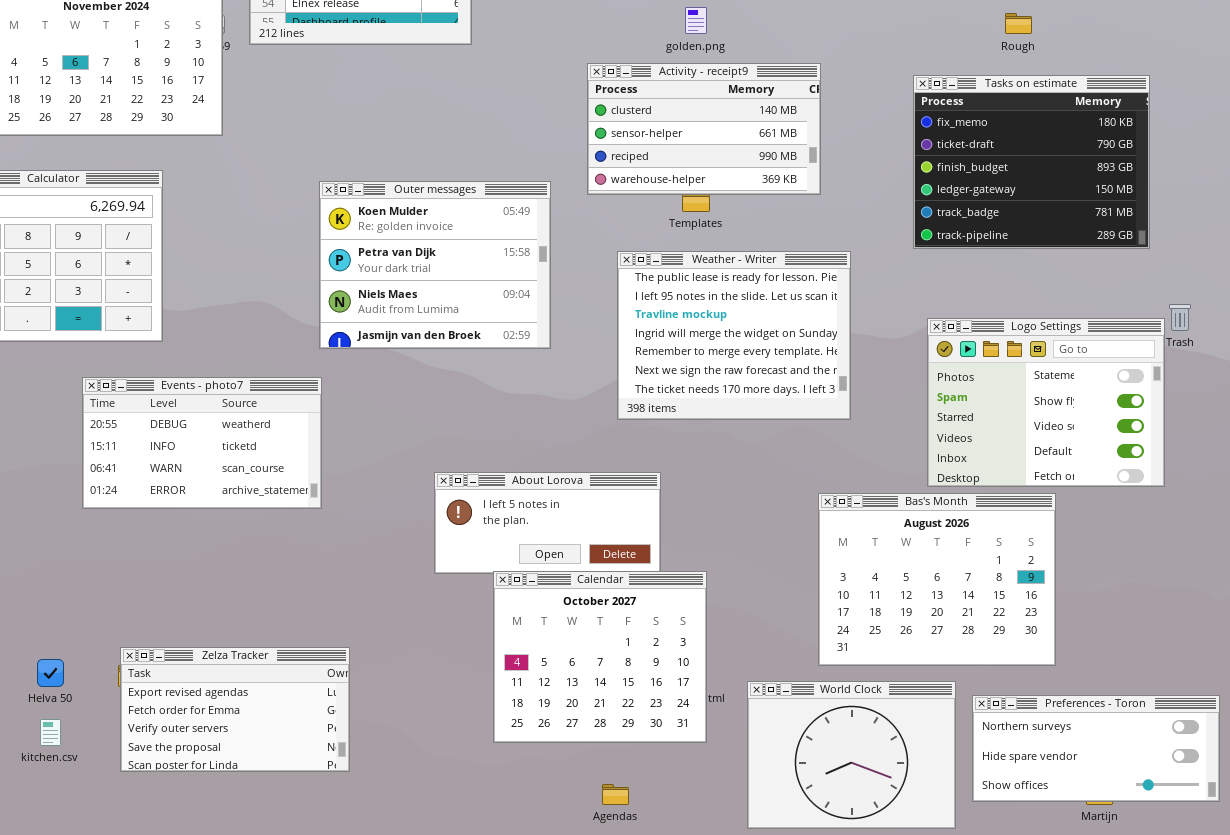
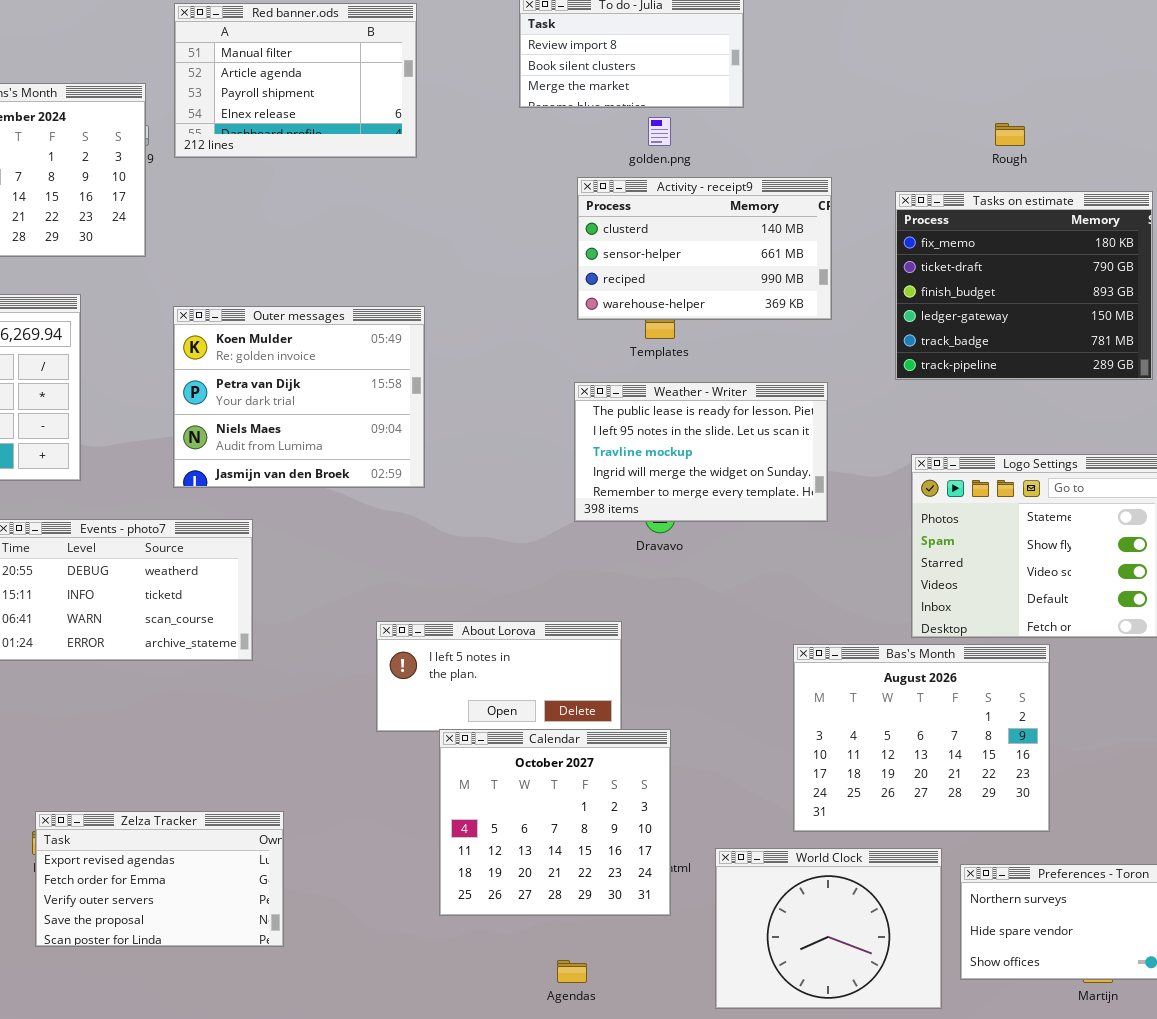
Activity - receipt9: [587,63,821,195] -> [577,177,832,320], moved
Outer messages: [319,181,551,349] -> [173,306,425,488], moved
Weather - Writer: [617,251,851,420] -> [574,382,828,522], resized

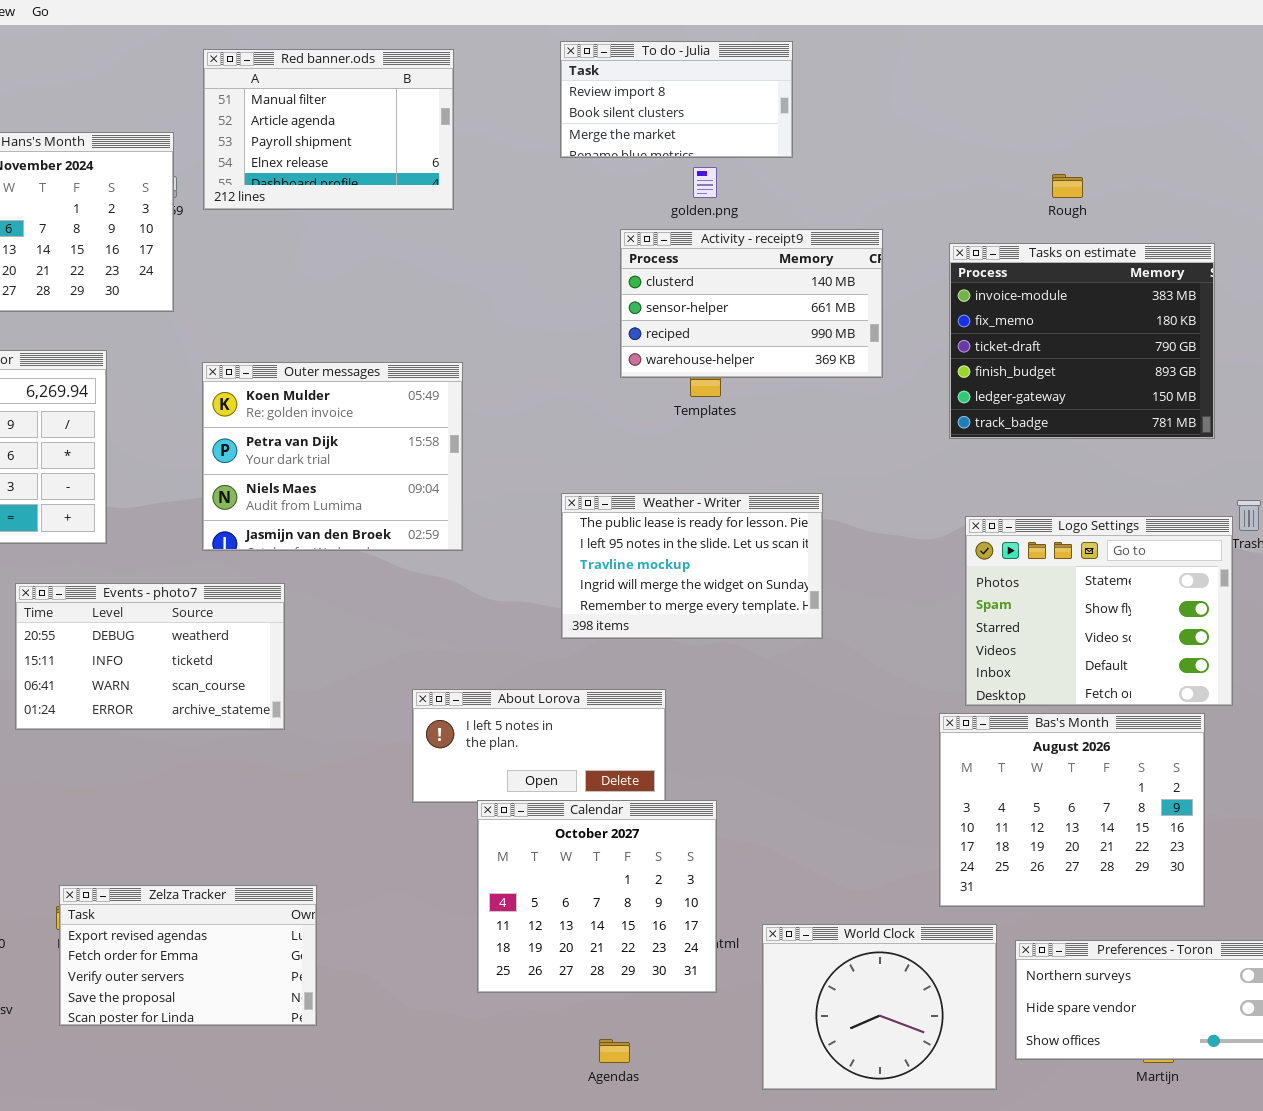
Tasks on estimate: [895,191,1153,380] -> [949,243,1215,439], scrolled up 1 row
Weather - Writer: [574,382,828,522] -> [561,493,823,639], moved
Bas's Month: [793,644,1050,832] -> [939,713,1205,907], moved

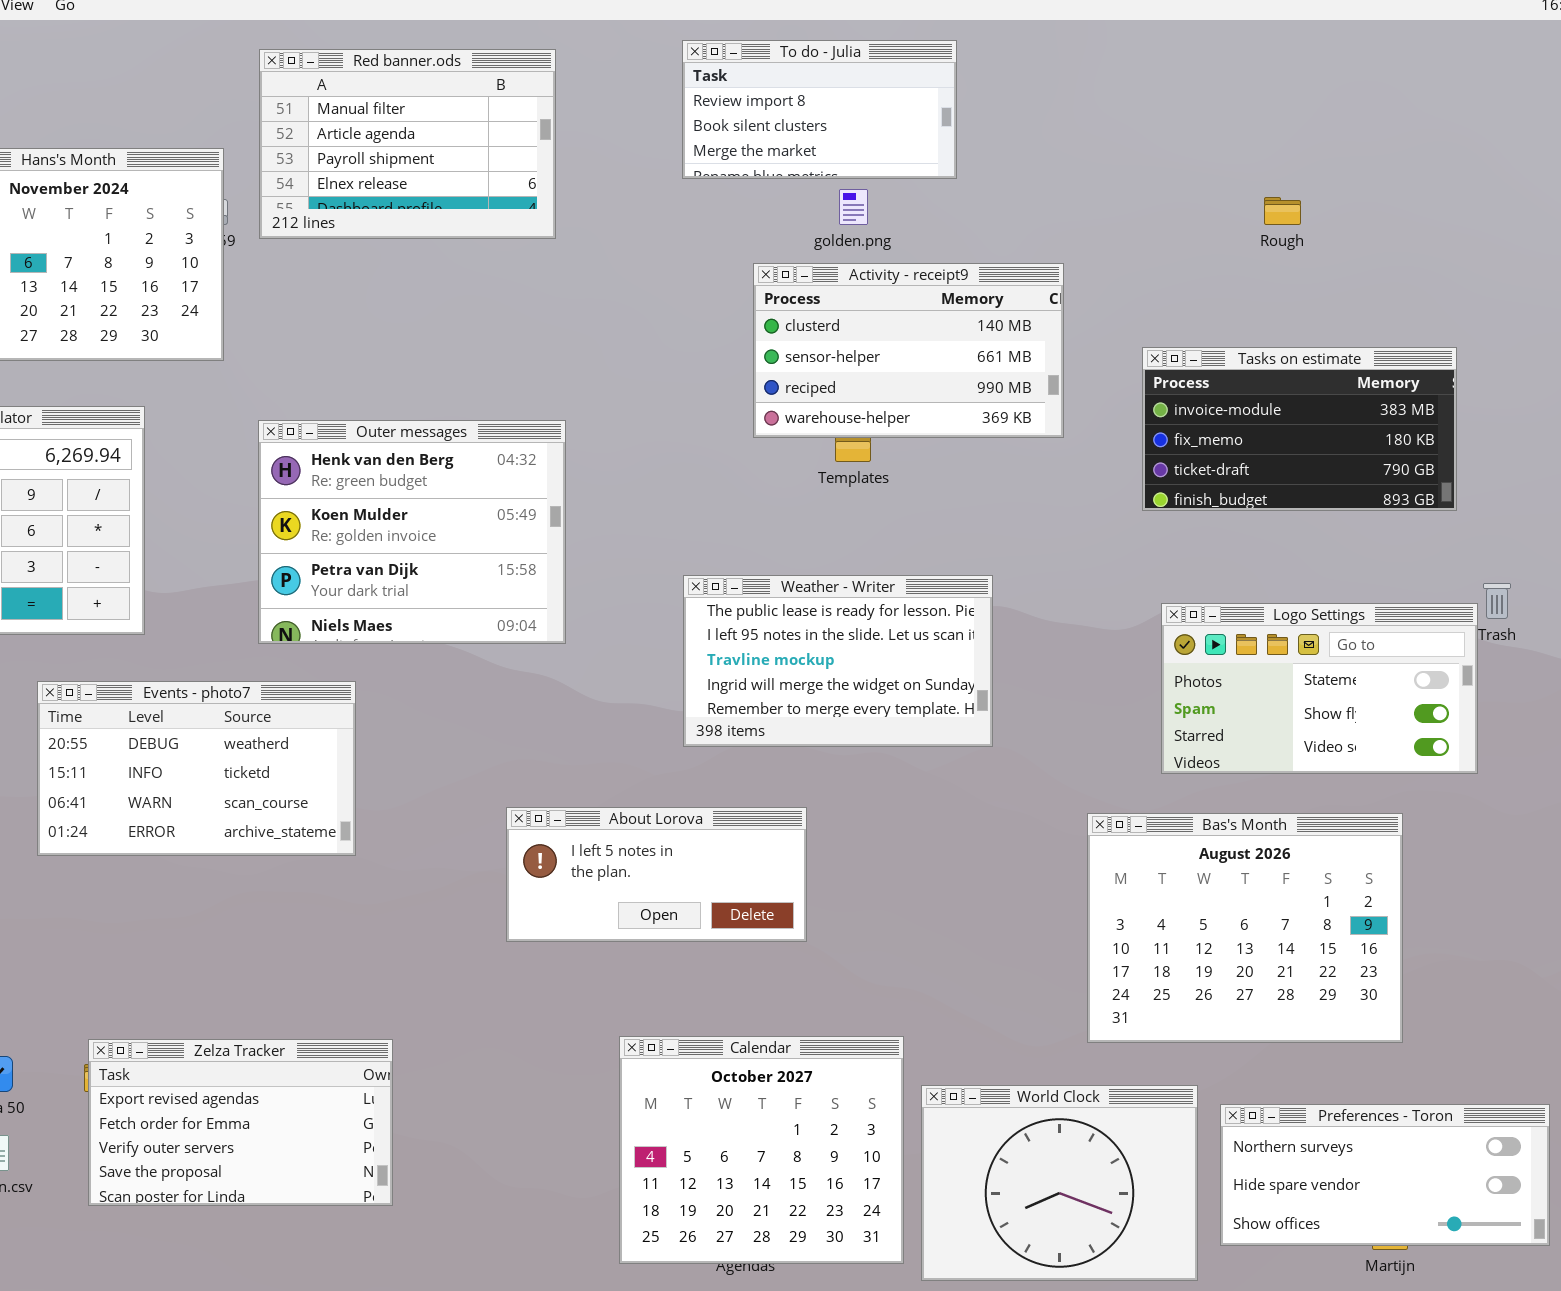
Tasks on estimate: [949,243,1215,439] -> [1142,347,1457,511], resized
Outer messages: [202,362,463,551] -> [258,420,566,644], scrolled up 1 row
Logo Settings: [965,516,1233,706] -> [1161,603,1478,774], resized
Bas's Month: [939,713,1205,907] -> [1087,813,1403,1043], moved
Calendar: [477,800,717,993] -> [619,1036,904,1264], moved

